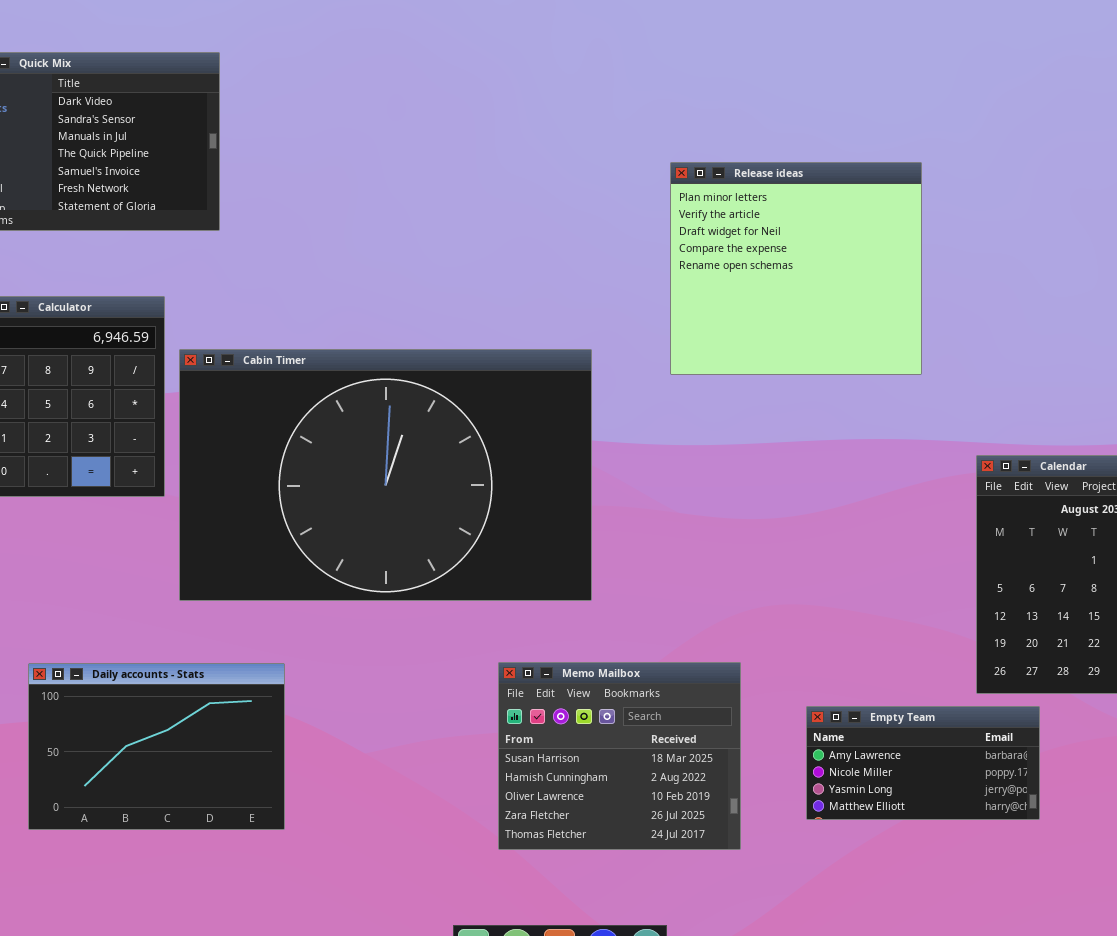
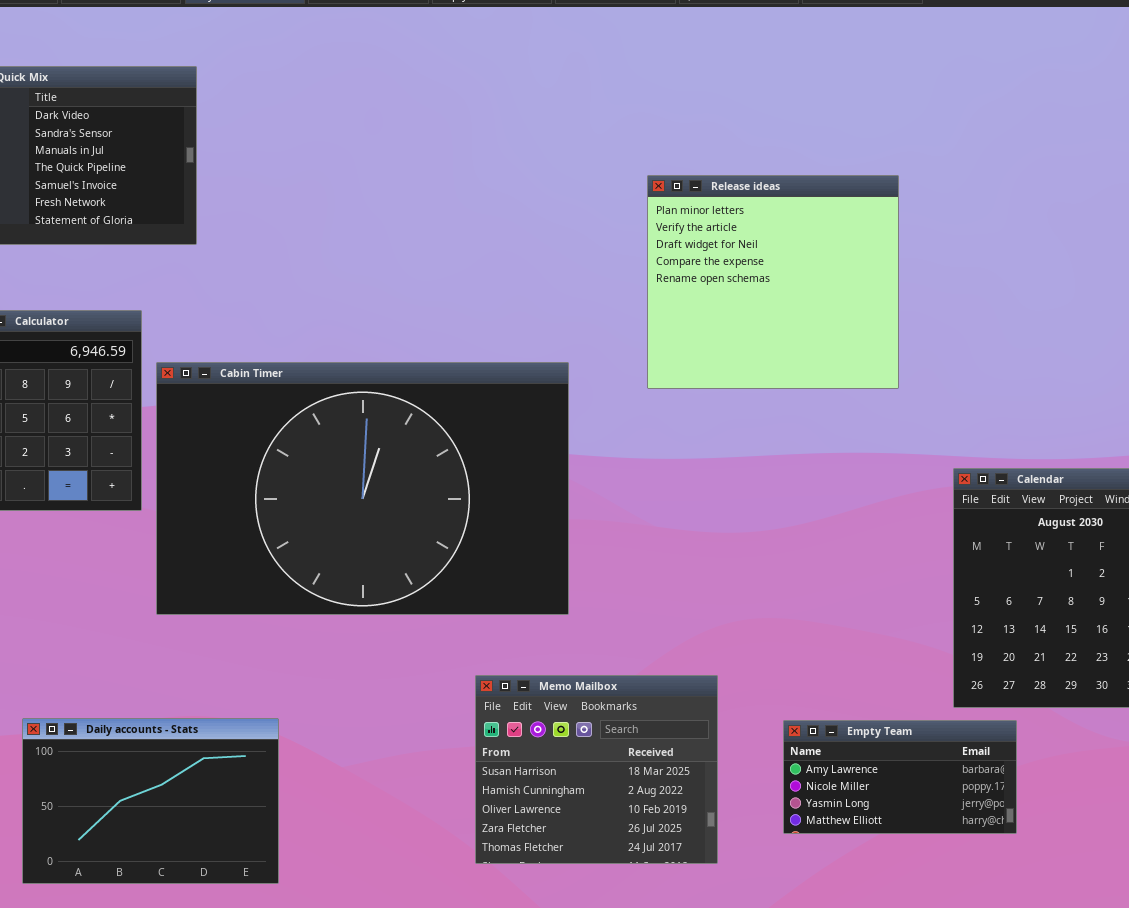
Daily accounts - Stats: [28,663,285,830] -> [22,718,279,884], moved

